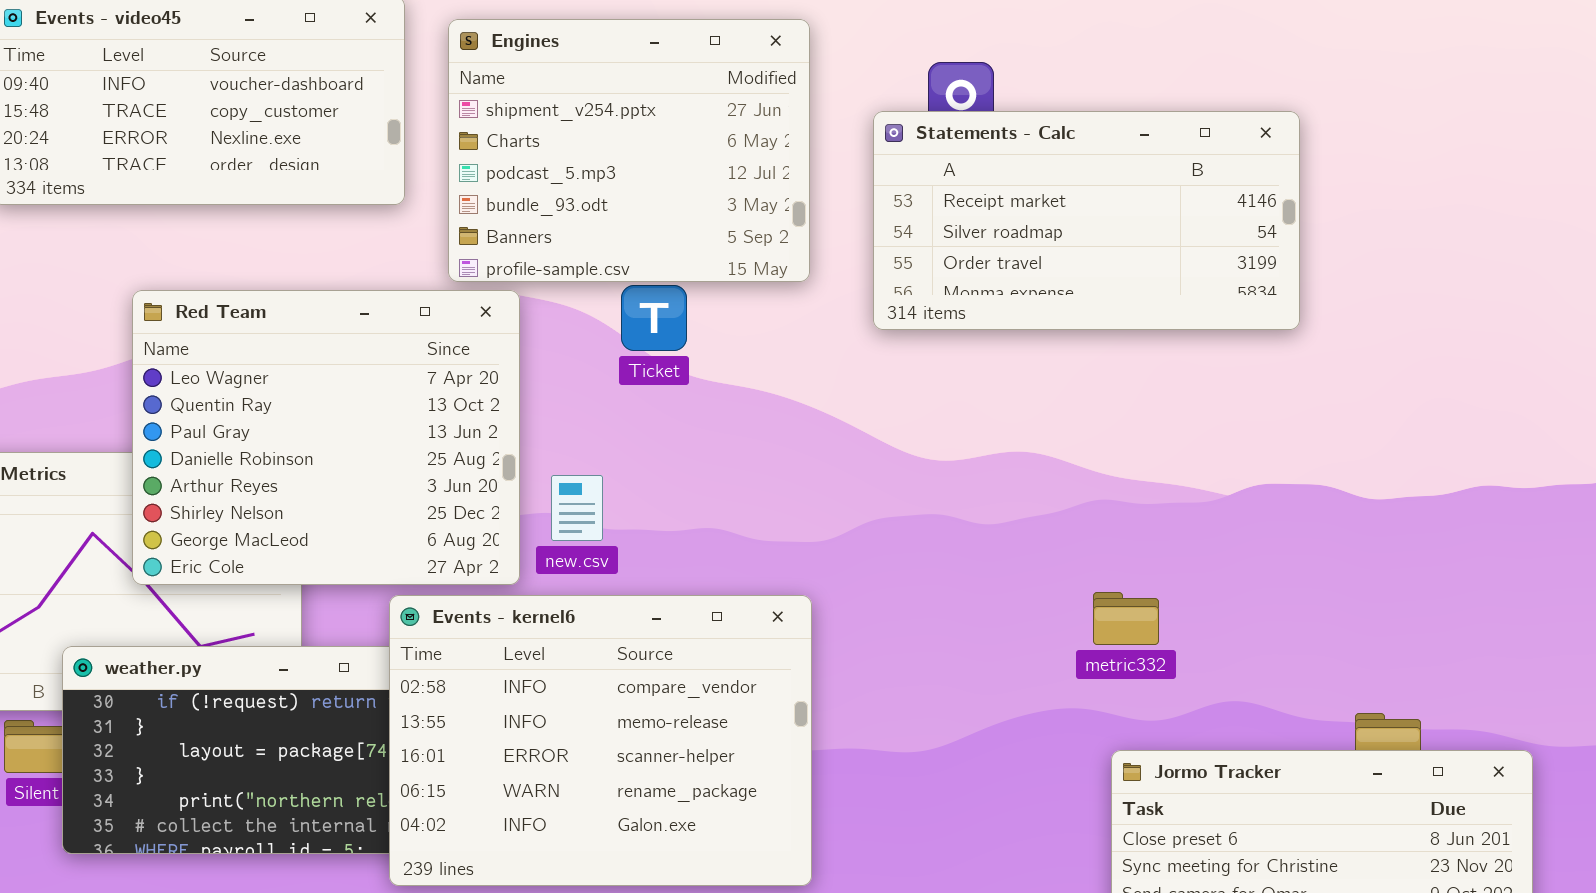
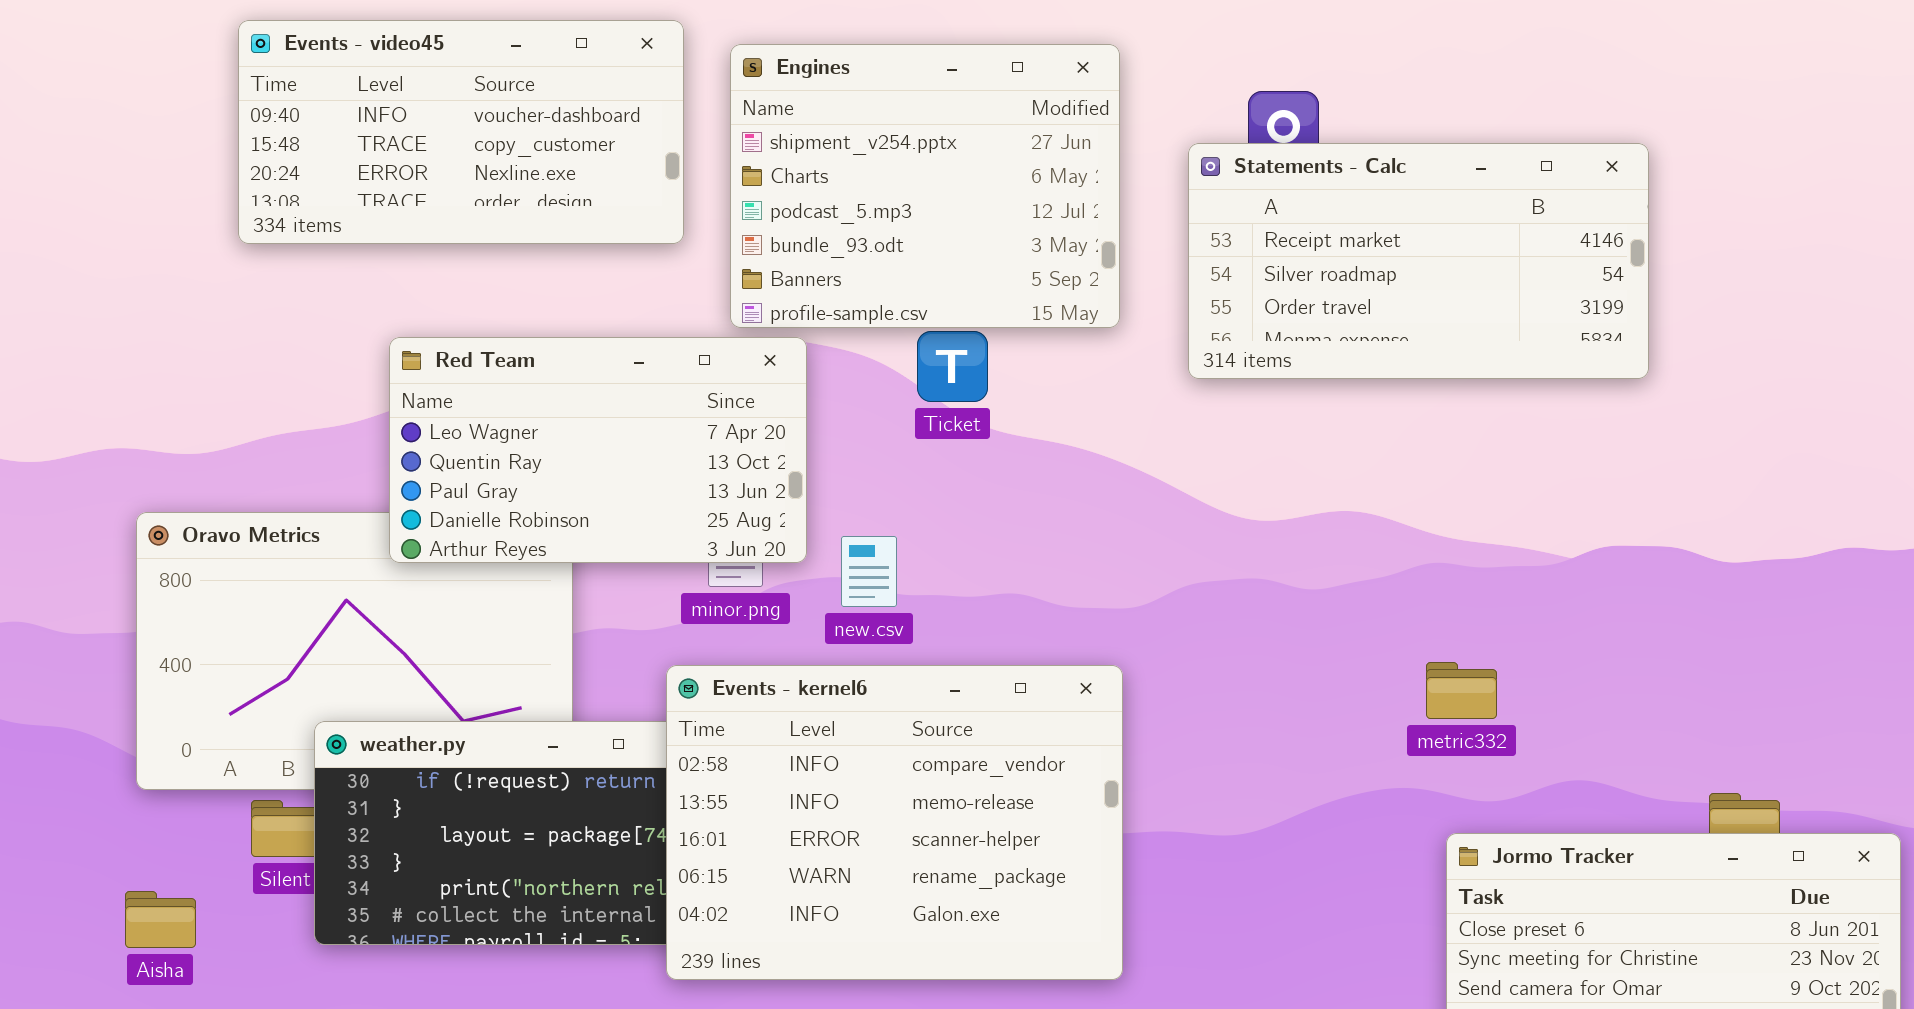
Red Team: [132,290,520,585] -> [389,337,807,563], resized

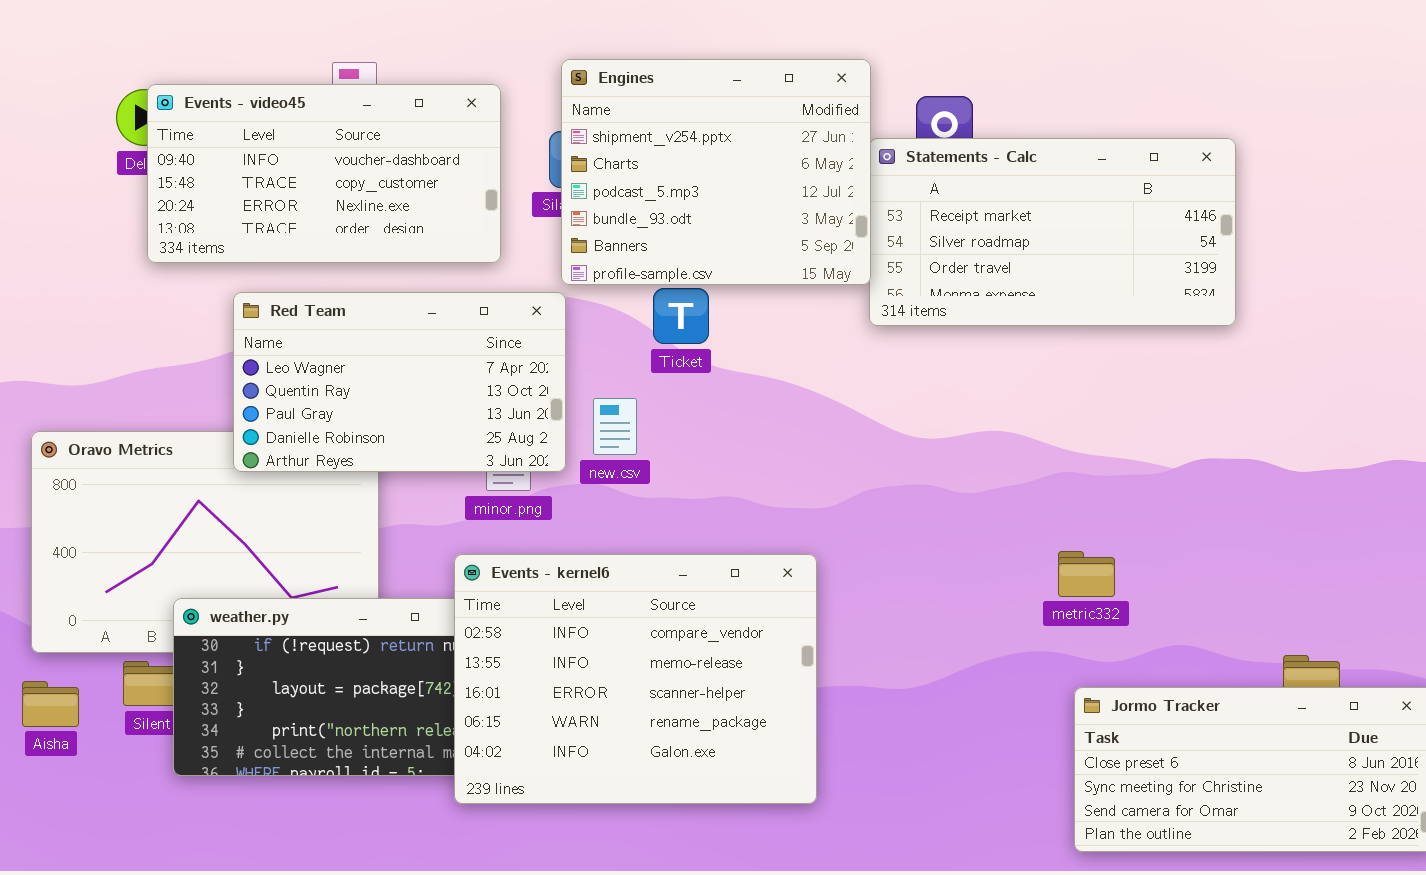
Events - video45: [238,20,684,244] -> [147,84,501,263], moved
Engines: [730,44,1120,328] -> [561,59,871,285], moved
new.csv: [841,536,897,607] -> [593,398,637,455], moved
Aisha: [125,891,196,948] -> [22,681,79,727], moved

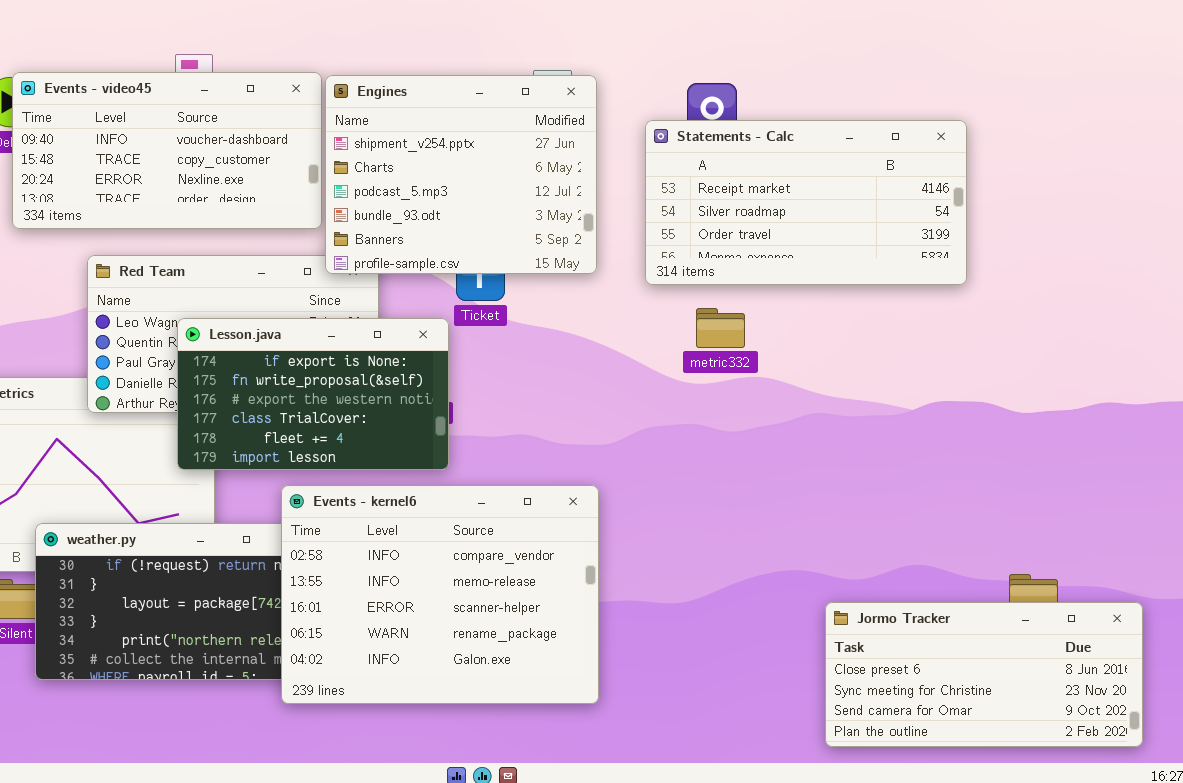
Engines: [561,59,871,285] -> [325,75,597,274], moved
Lesson.java: none -> [177,318,449,470], opened
metric332: [1058,551,1115,597] -> [696,308,745,348], moved

